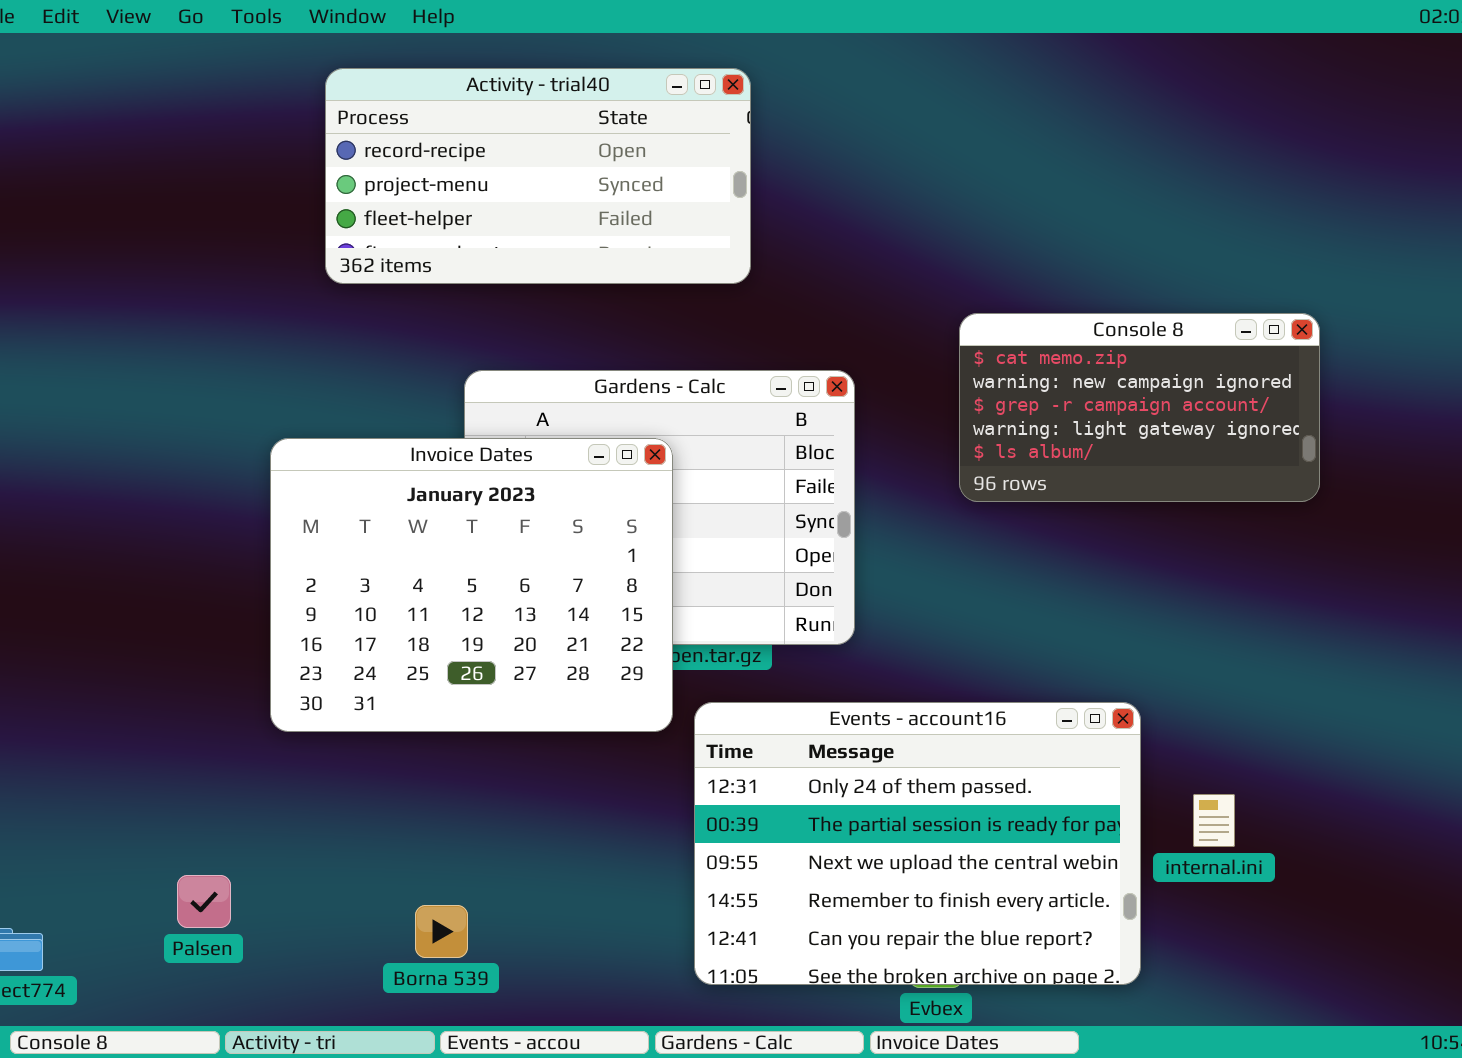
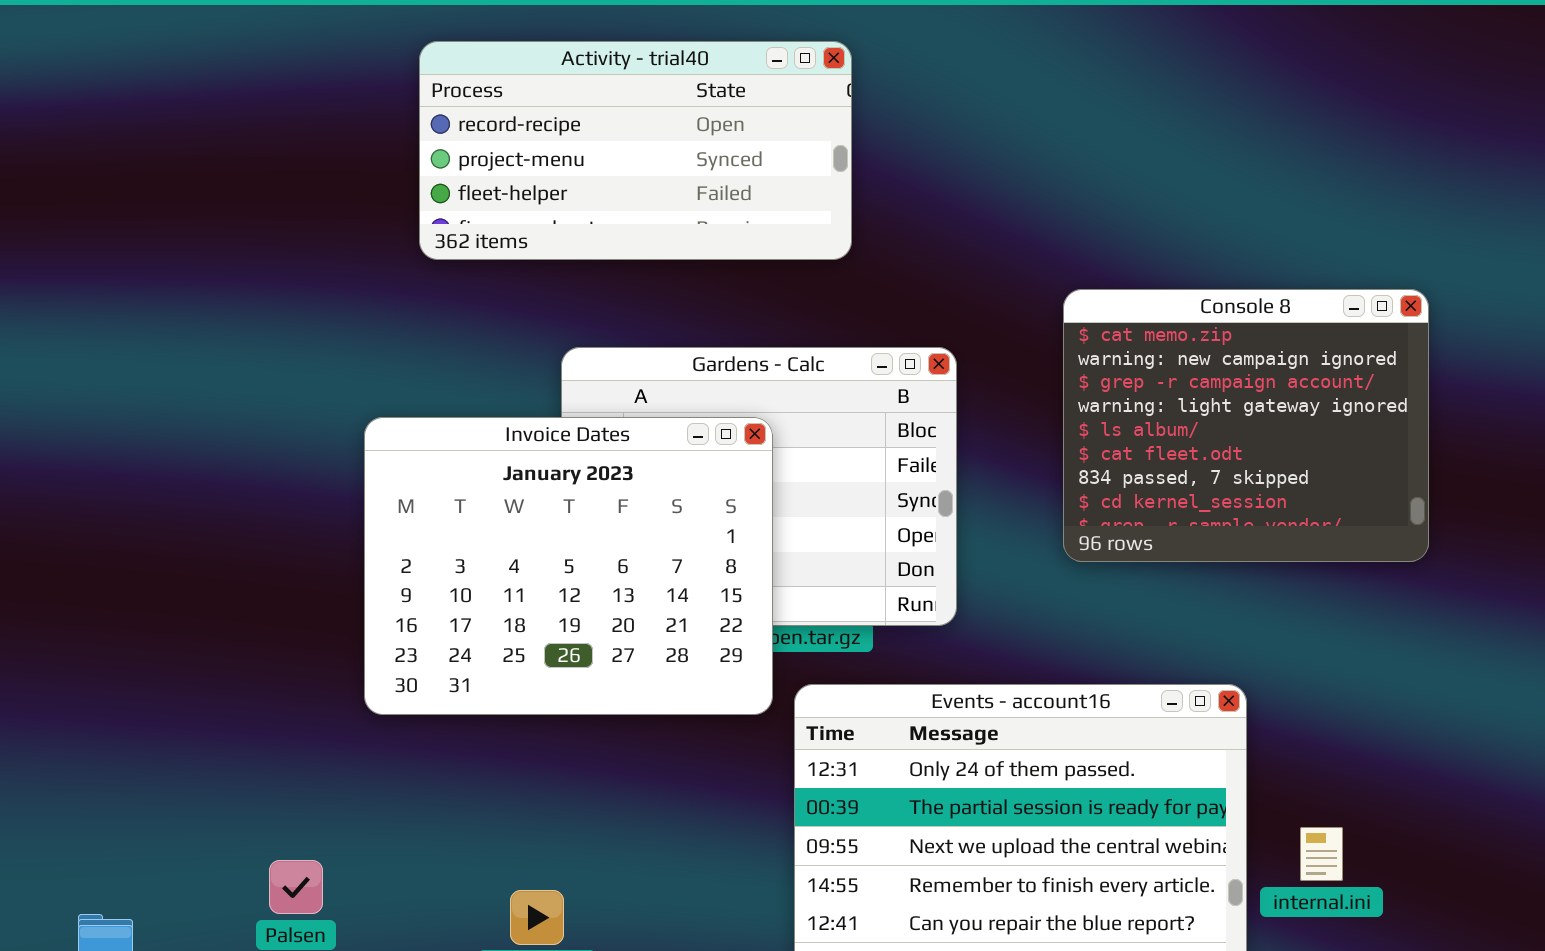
Console 8: [959,313,1320,502] -> [1063,289,1429,562], resized
internal.ini: [1193,794,1235,847] -> [1300,827,1343,881], moved

